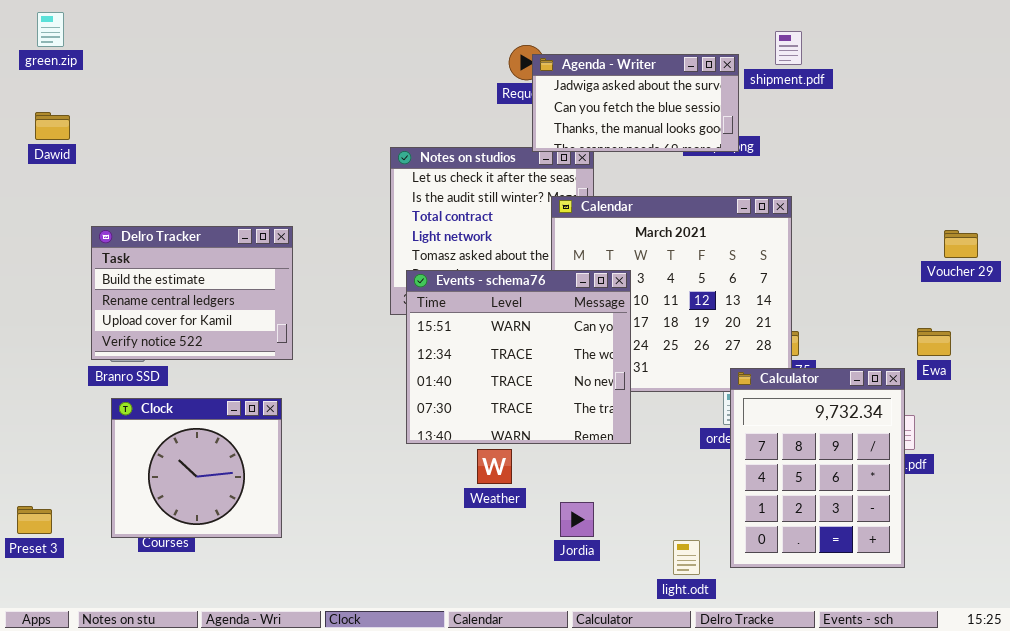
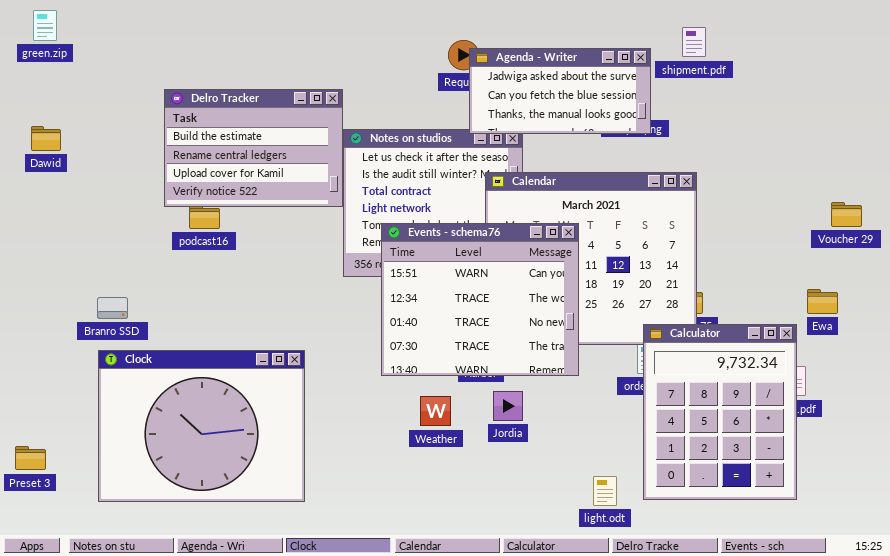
Dawid: [35,112,70,140] -> [31,126,61,151], moved
Delro Tracker: [91,226,293,360] -> [164,89,343,207], moved
Events - schema76: [406,270,631,444] -> [381,223,579,376], moved
Clock: [111,398,282,538] -> [98,350,305,502], resized
Jordia: [560,502,594,537] -> [493,391,523,421], moved

